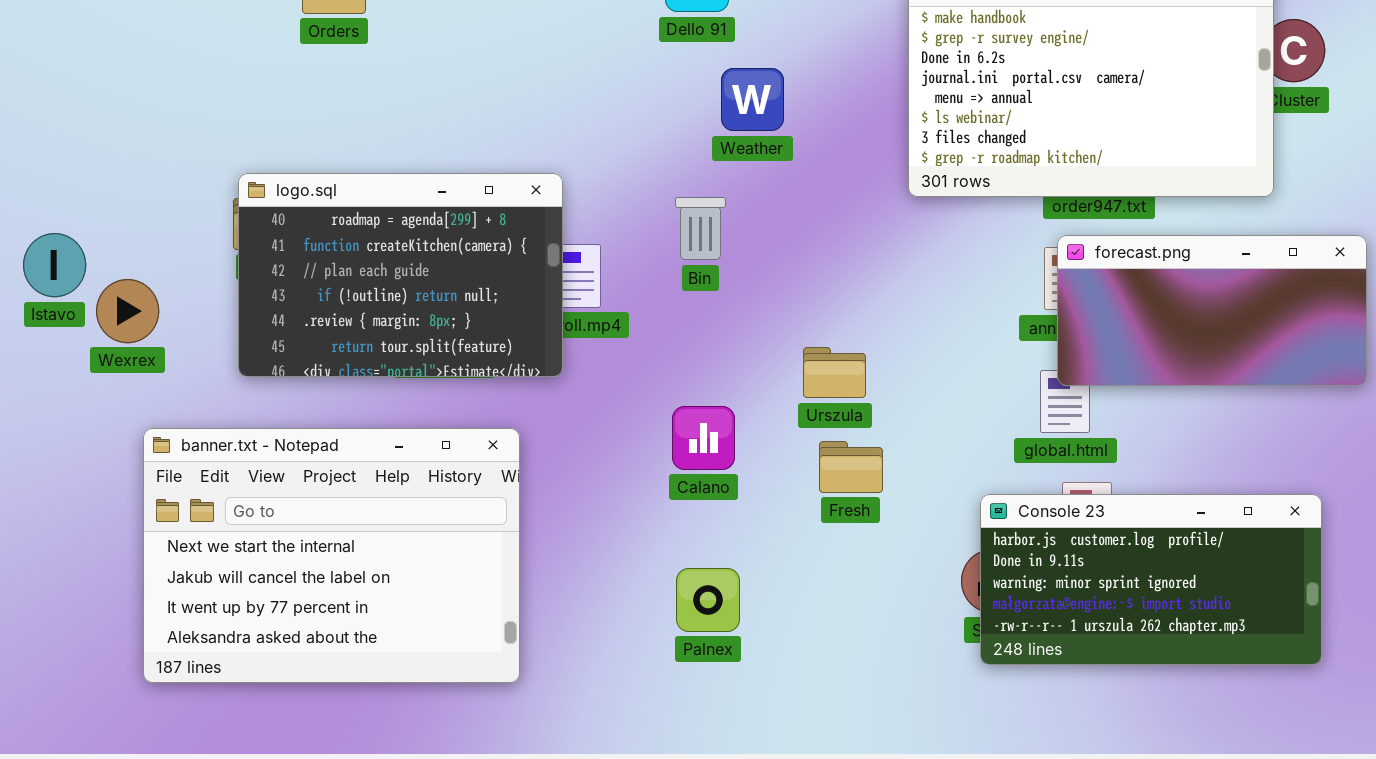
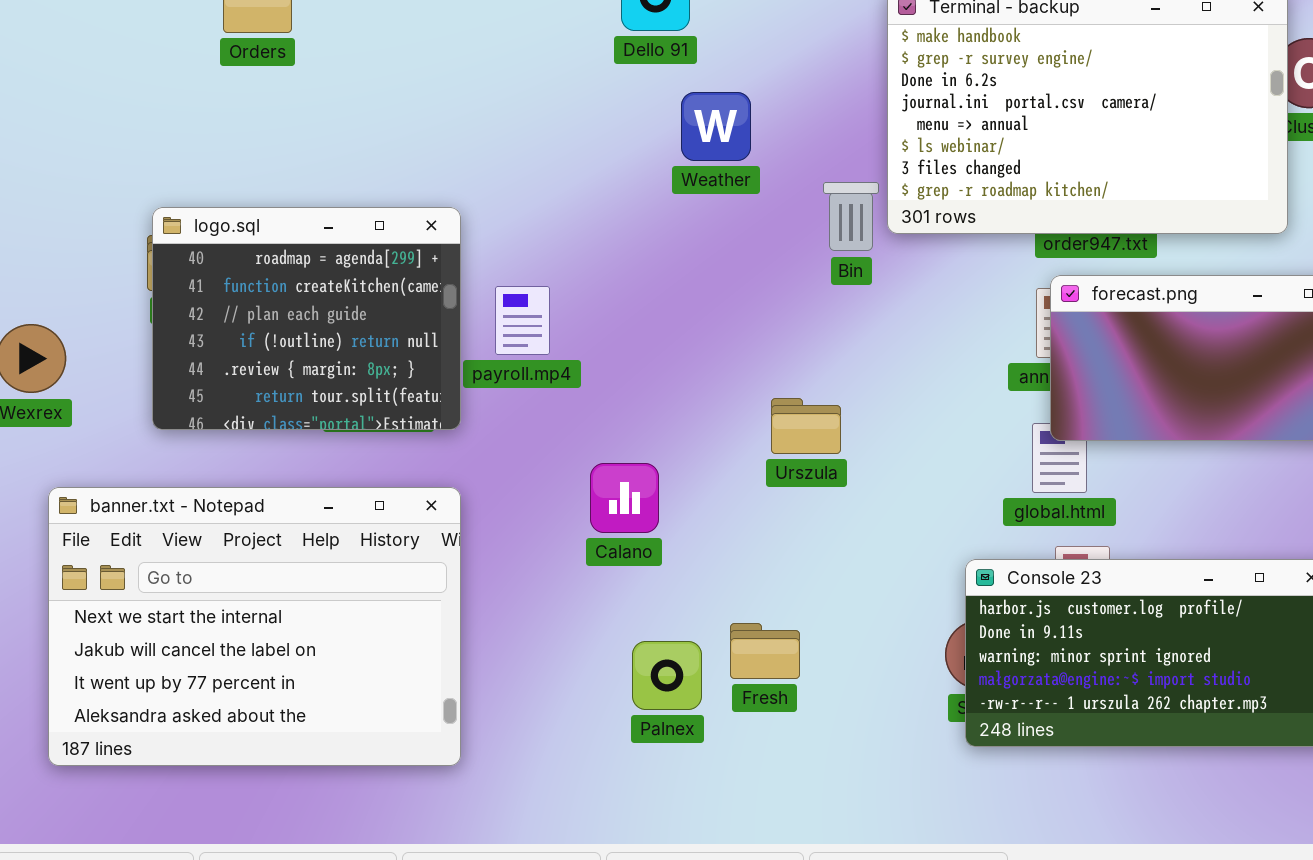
logo.sql: [238,173,563,377] -> [152,207,461,430], resized
Bin: [675,197,726,260] -> [823,182,879,251], moved
Calano: [672,406,735,470] -> [590,463,659,533], moved
Fresh: [819,441,883,493] -> [730,623,800,679], moved

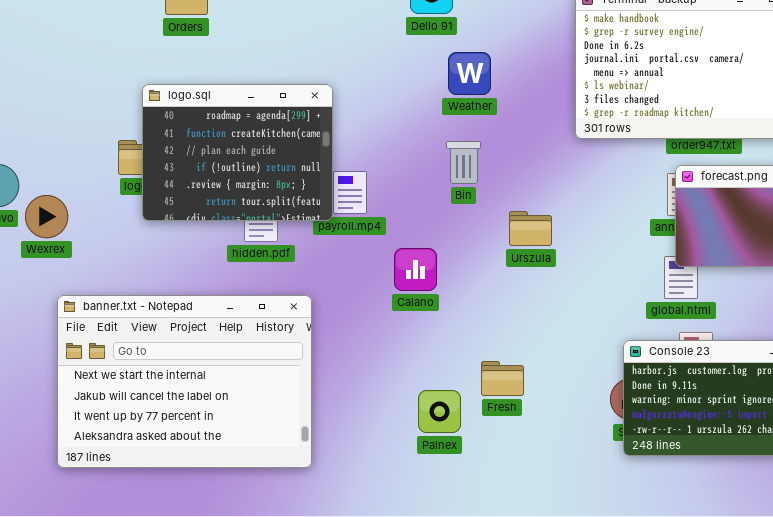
Bin: [823,182,879,251] -> [446,141,481,184], moved
logo.sql: [152,207,461,430] -> [142,84,333,221], moved
Urszula: [771,398,841,454] -> [509,211,552,246], moved
Calano: [590,463,659,533] -> [394,248,437,291], moved
Fresh: [730,623,800,679] -> [481,361,524,396], moved

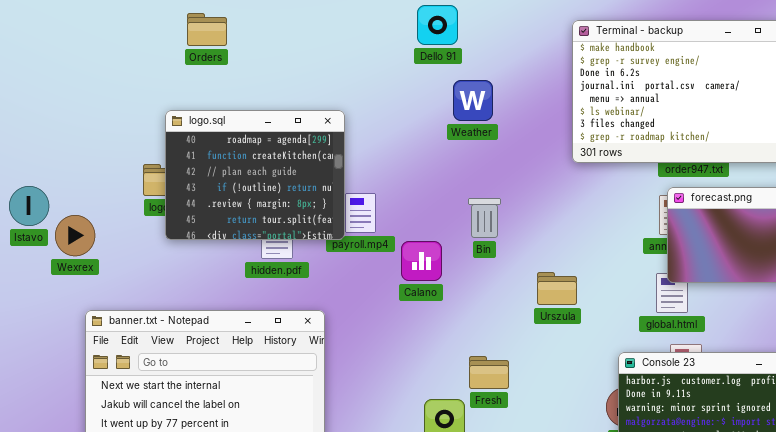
Bin: [446,141,481,184] -> [468,198,501,238], moved
Urszula: [509,211,552,246] -> [537,272,577,305], moved
Calano: [394,248,437,291] -> [401,241,442,281], moved
Fresh: [481,361,524,396] -> [469,356,509,389], moved

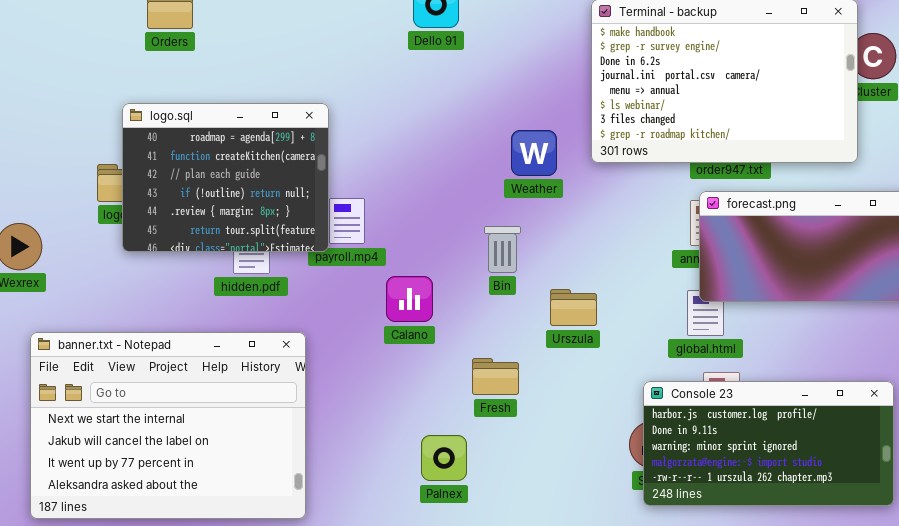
Weather: [453,80,493,121] -> [511,130,557,176], moved
Bin: [468,198,501,238] -> [484,226,521,273], moved
Calano: [401,241,442,281] -> [386,276,433,322], moved
Fresh: [469,356,509,389] -> [472,358,519,395], moved

